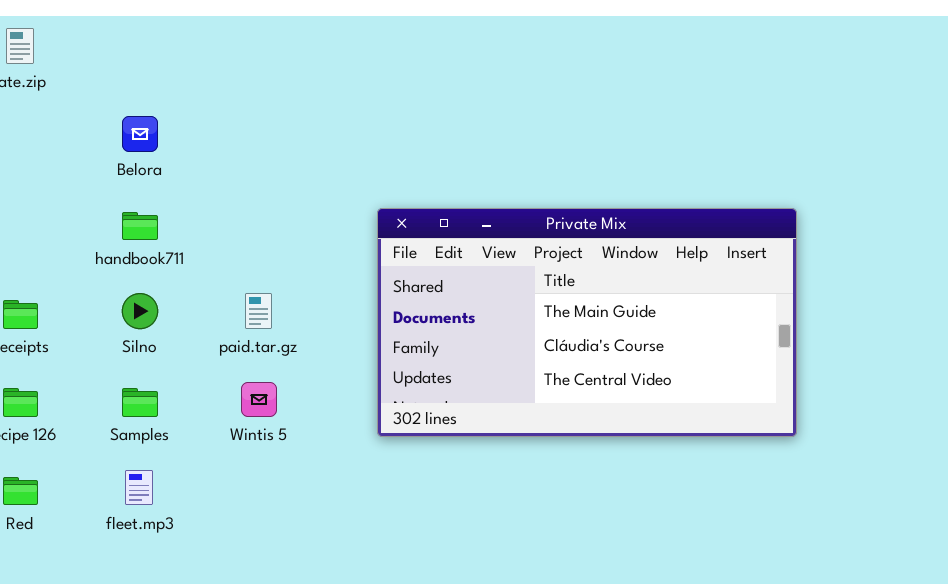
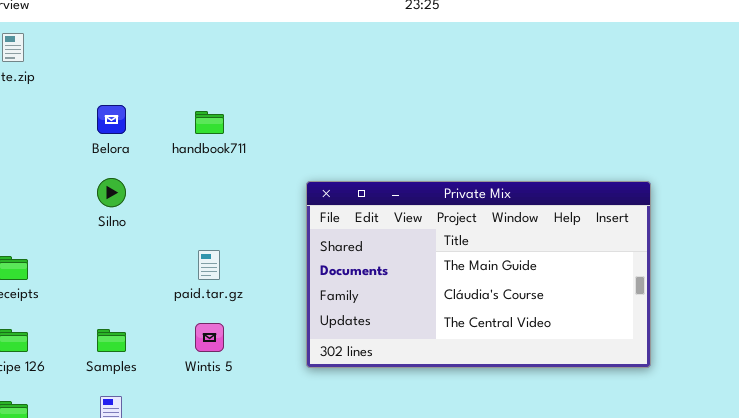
handbook711: [122,212,158,240] -> [195,111,224,134], moved
Silno: [122,293,158,329] -> [97,178,126,207], moved

